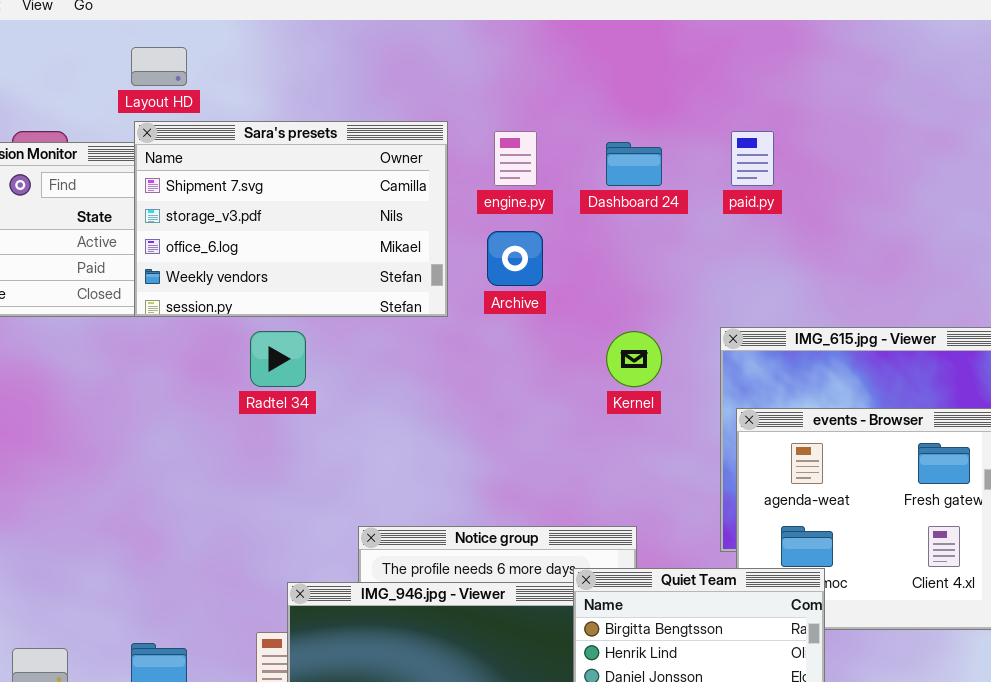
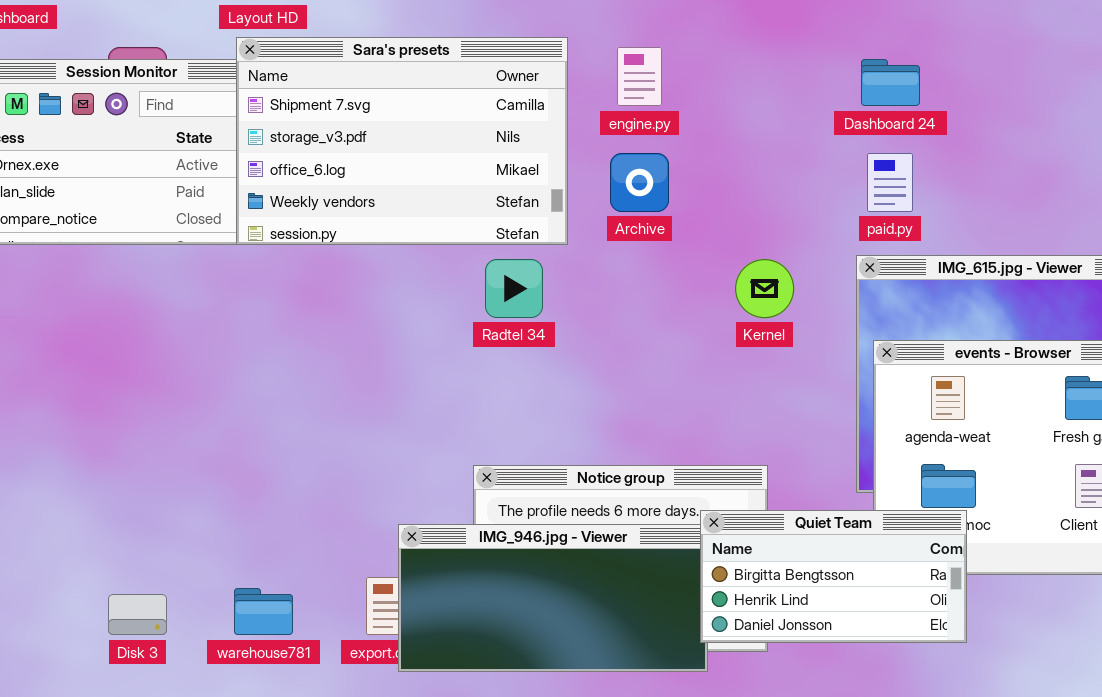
paid.py: [731,131,774,186] -> [867,153,913,212], moved
Dashboard 24: [606,142,662,186] -> [861,59,920,106], moved
Radtel 34: [250,331,306,387] -> [485,259,543,318], moved

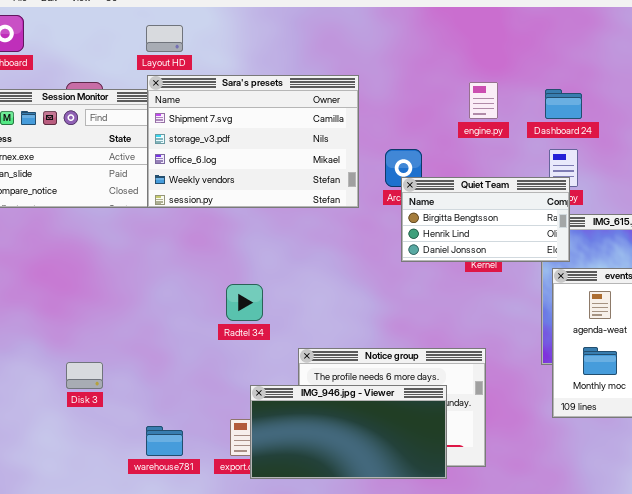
engine.py: [617,47,662,106] -> [469,82,498,119], moved
Radtel 34: [485,259,543,318] -> [226,284,263,321], moved
Quiet Team: [700,510,967,643] -> [401,177,570,262], moved
Disk 3: [108,594,167,635] -> [66,362,103,389], moved

